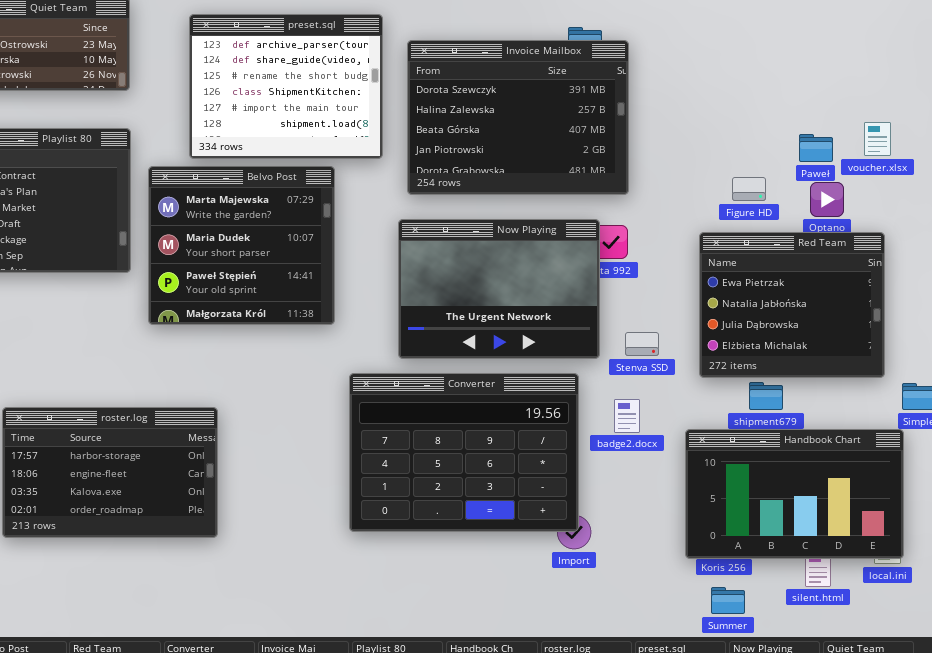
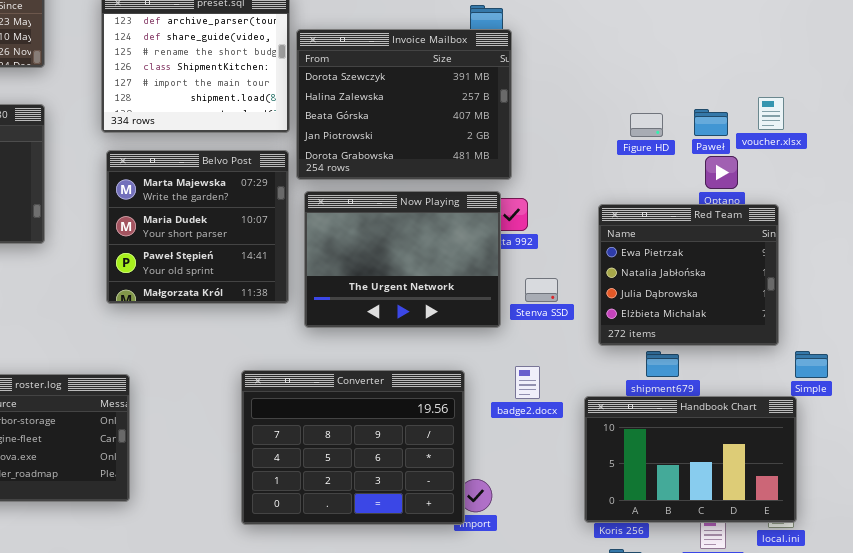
Invoice Mailbox: [407,40,629,195] -> [296,29,512,180], moved
Belvo Post: [148,166,335,325] -> [106,150,289,304], moved
Figure HD: [732,177,766,201] -> [630,113,663,137], moved
Stenva SSD: [625,332,659,356] -> [525,278,558,302], moved
Converter: [349,373,579,532] -> [241,370,465,525], moved

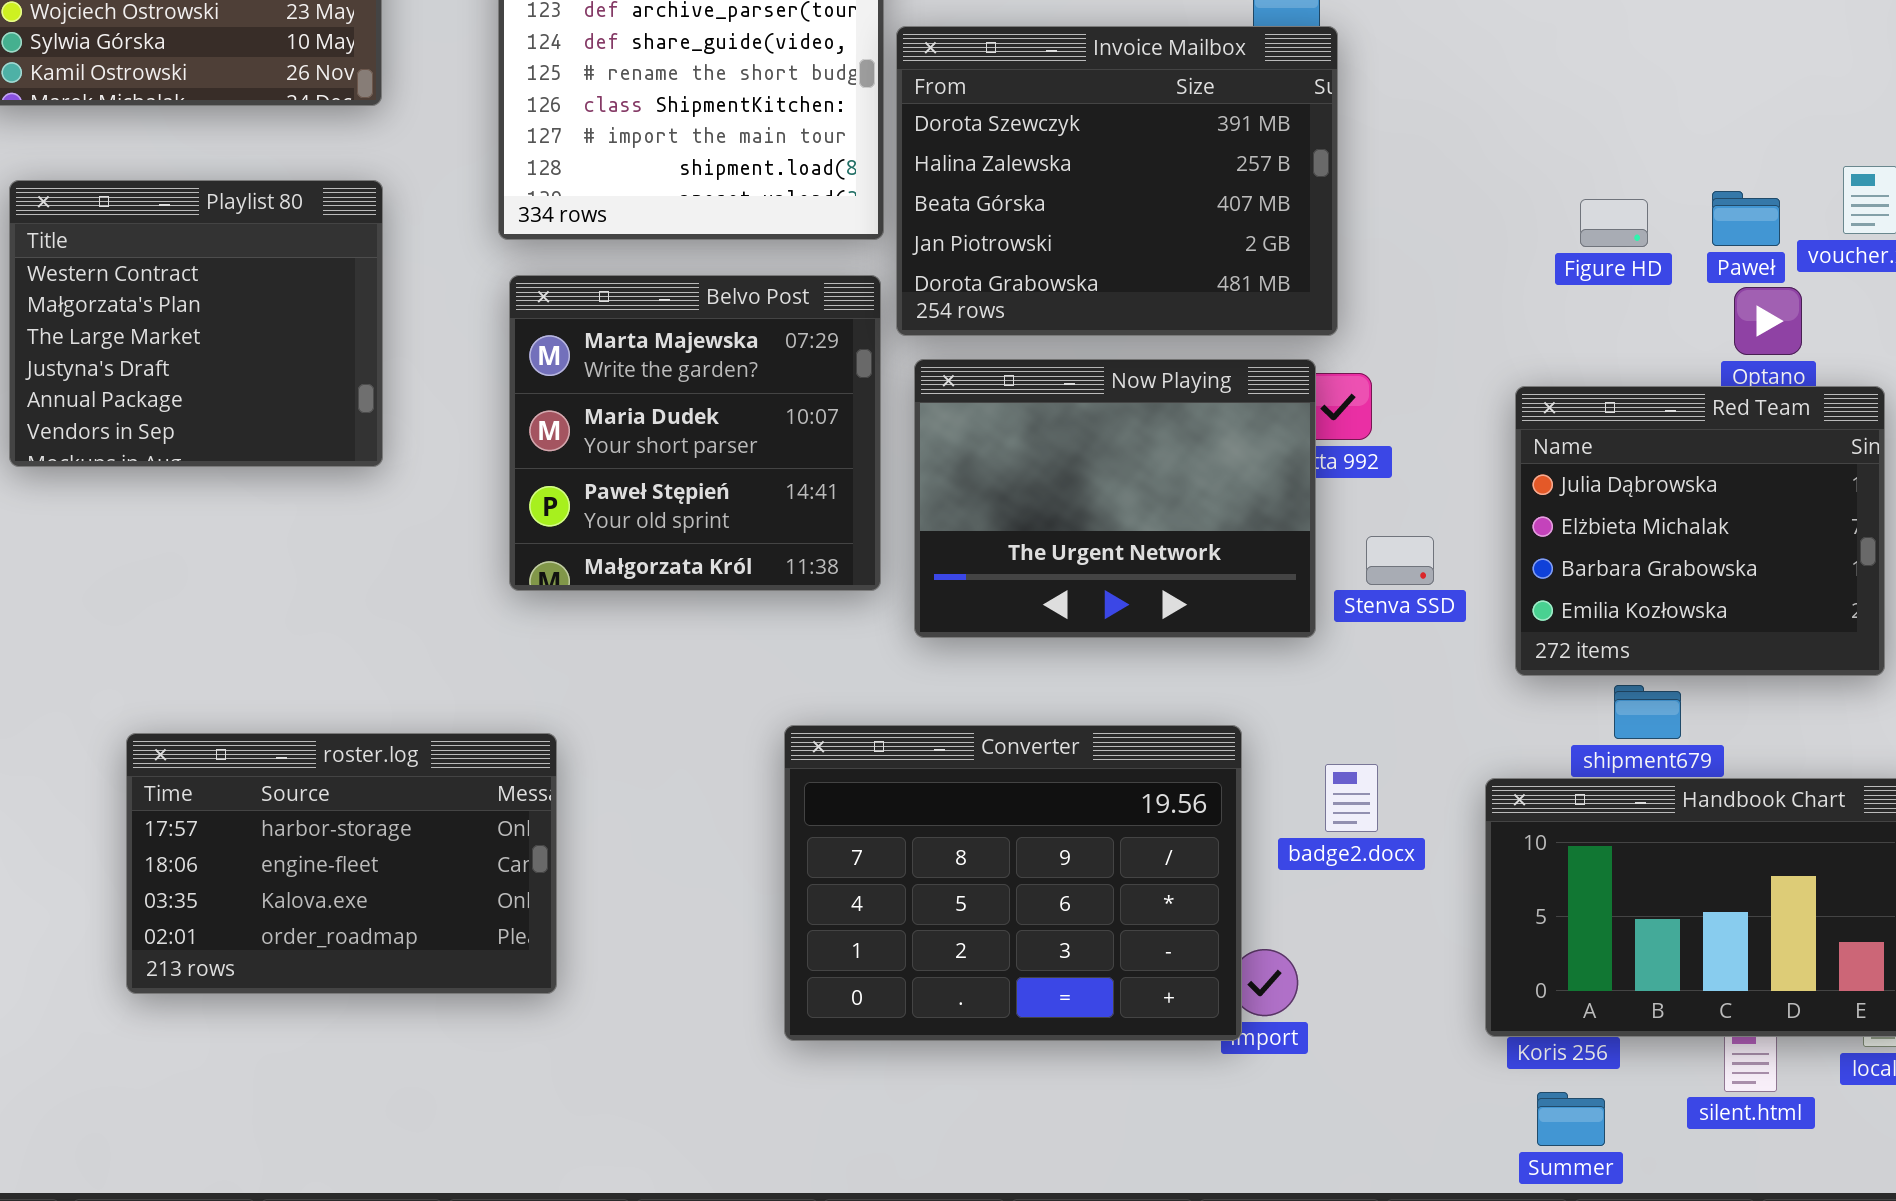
Red Team: [598,204,779,346] -> [1515,386,1885,676], scrolled down 2 rows
badge2.docx: [515,366,540,399] -> [1325,764,1378,832], moved

